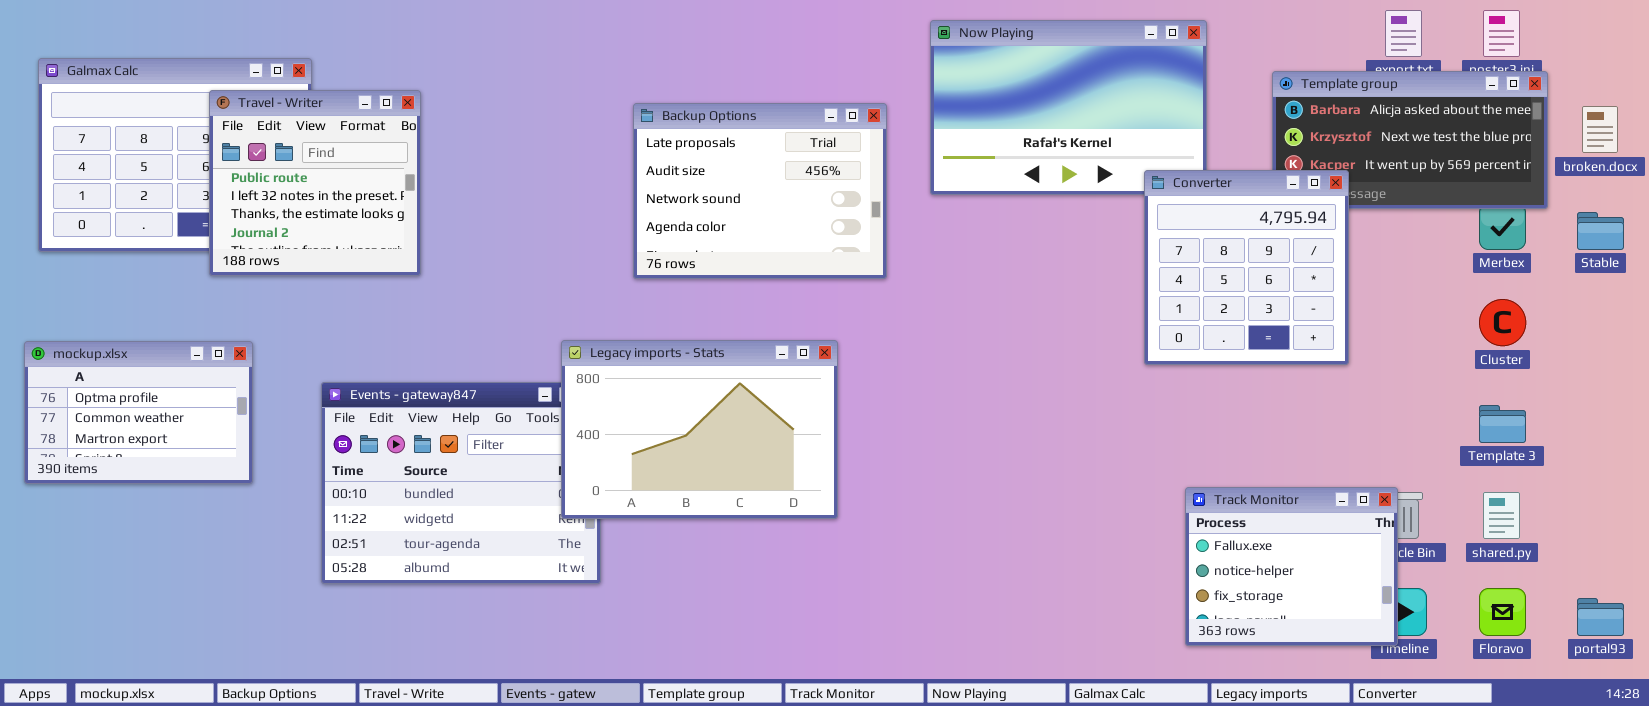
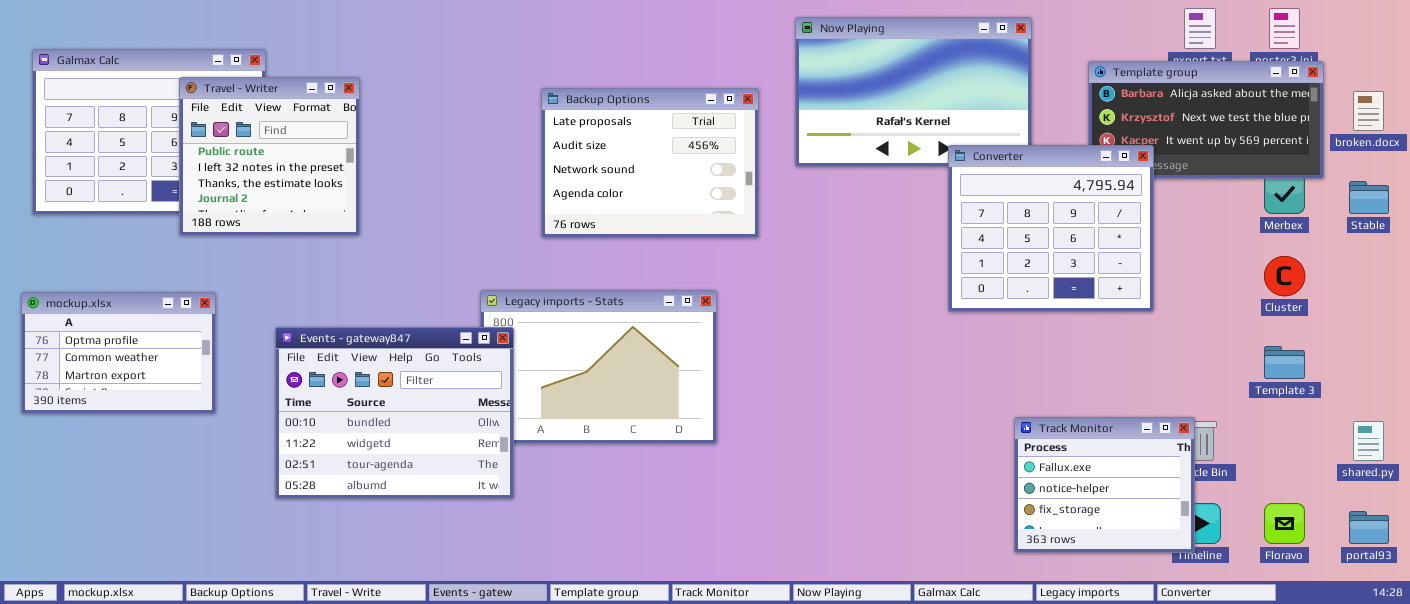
Converter: [1144,170,1349,365] -> [948,145,1154,312], resized
Events - gateway847: [321,382,601,584] -> [275,327,514,499], raised
shared.py: [1483,492,1520,539] -> [1353,421,1384,461], moved

